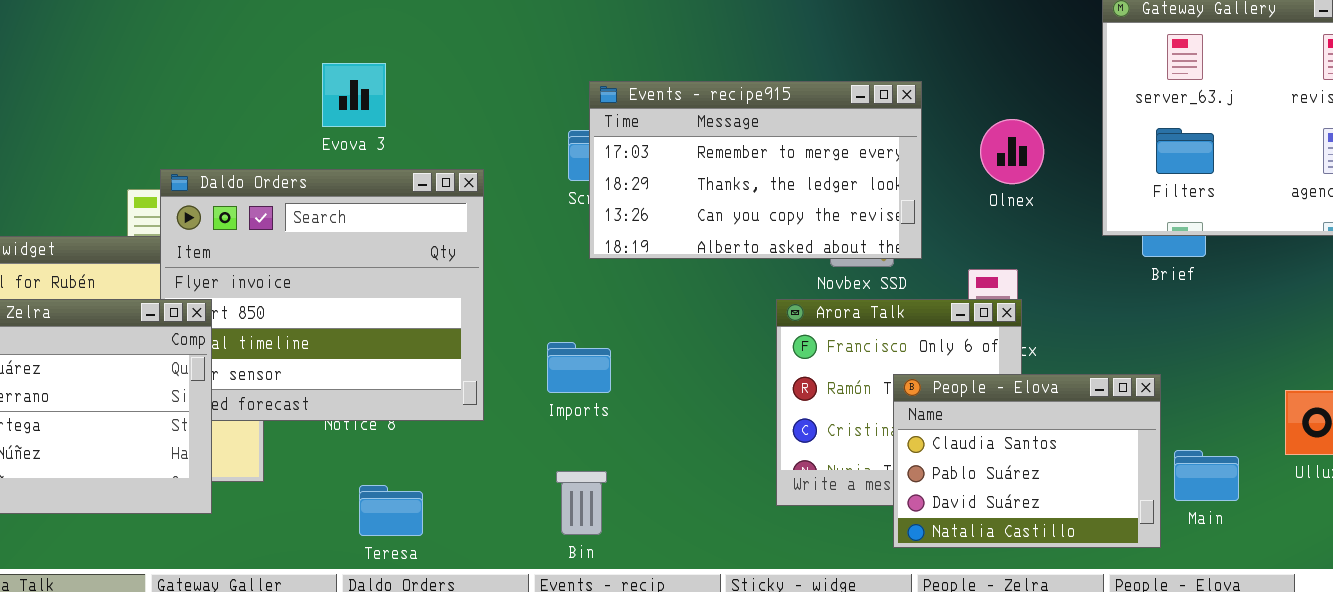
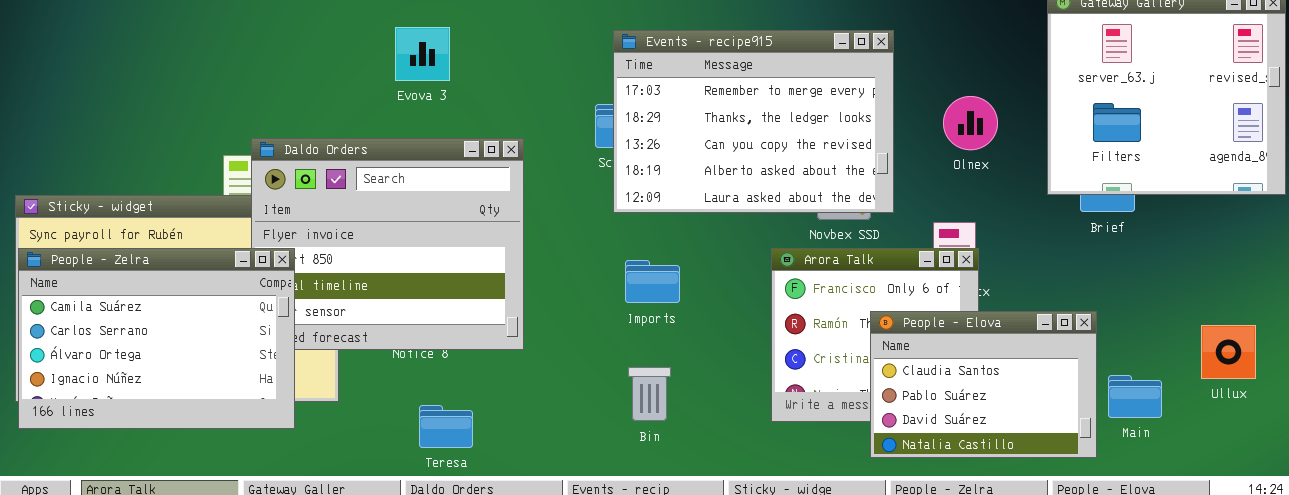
Evova 3: [322,63,386,127] -> [395,27,450,81], moved
Events - recipe915: [589,81,922,259] -> [613,30,894,213], resized
Imports: [547,342,611,393] -> [625,260,680,303], moved
Bin: [556,471,607,535] -> [628,367,671,421], moved

